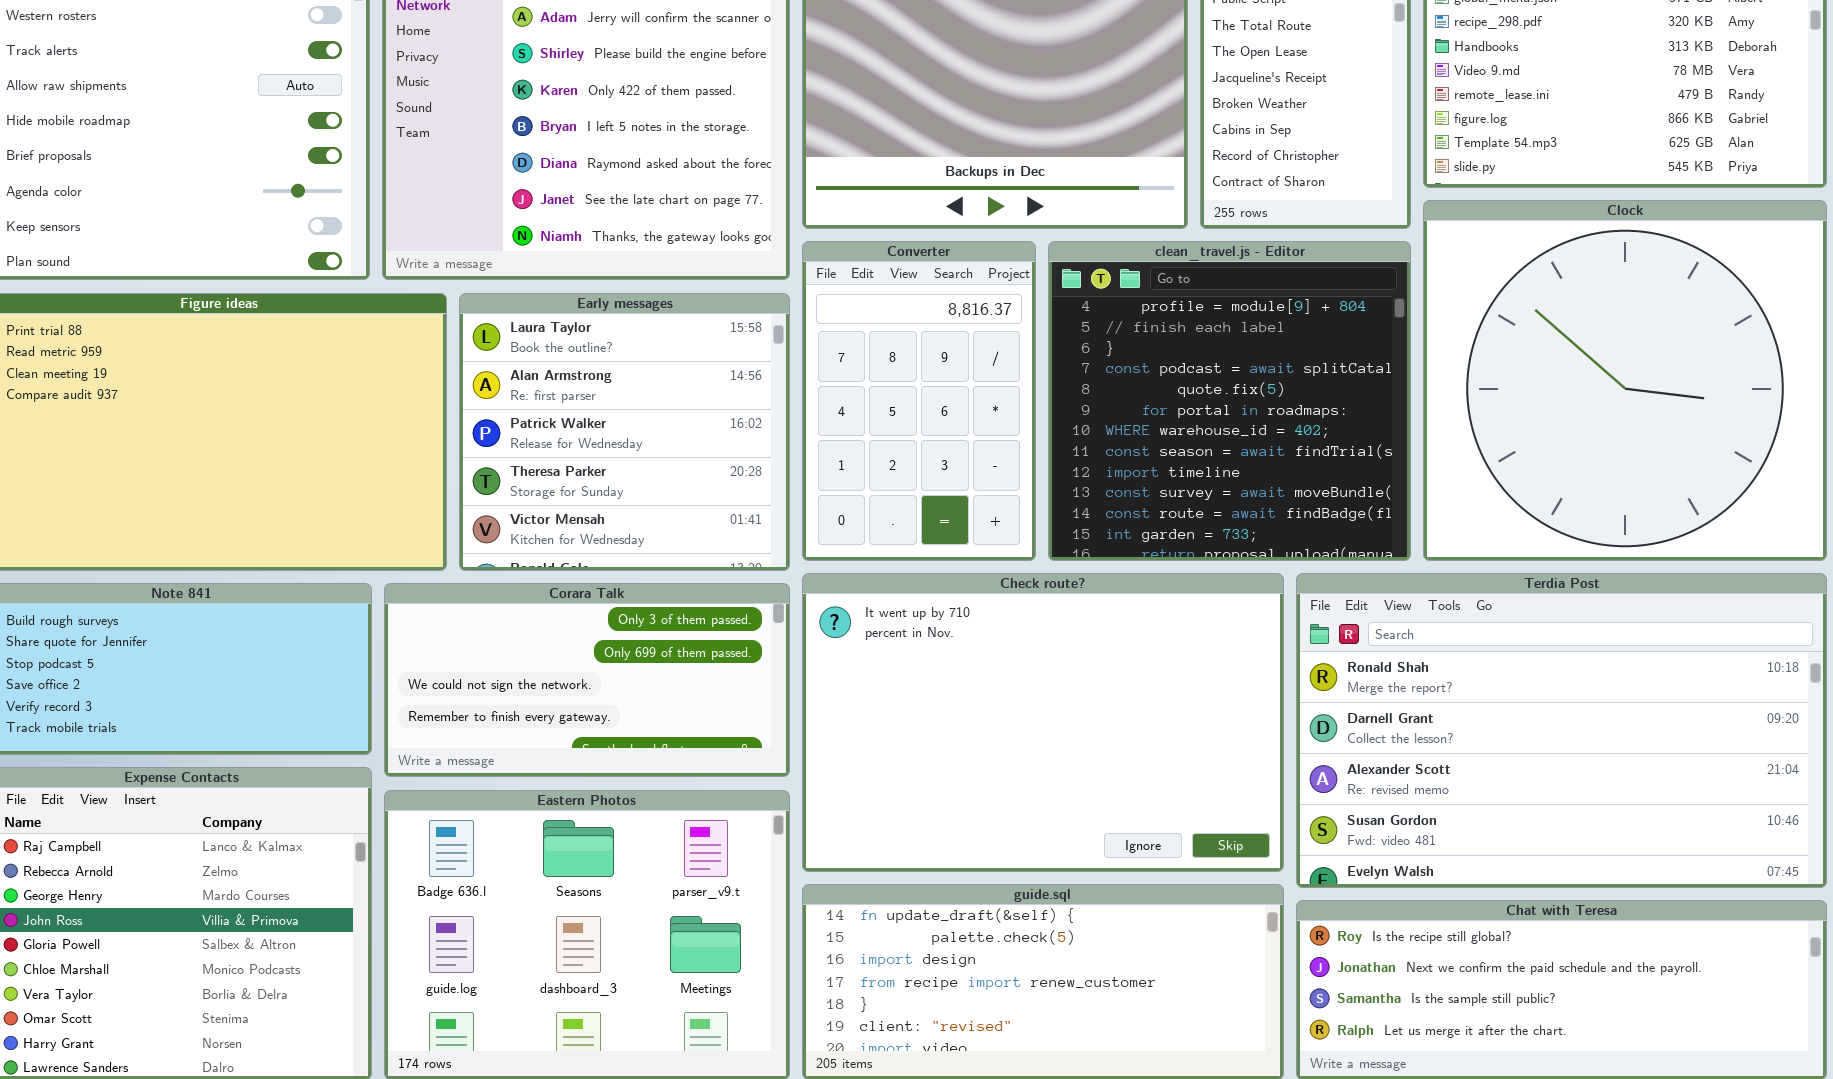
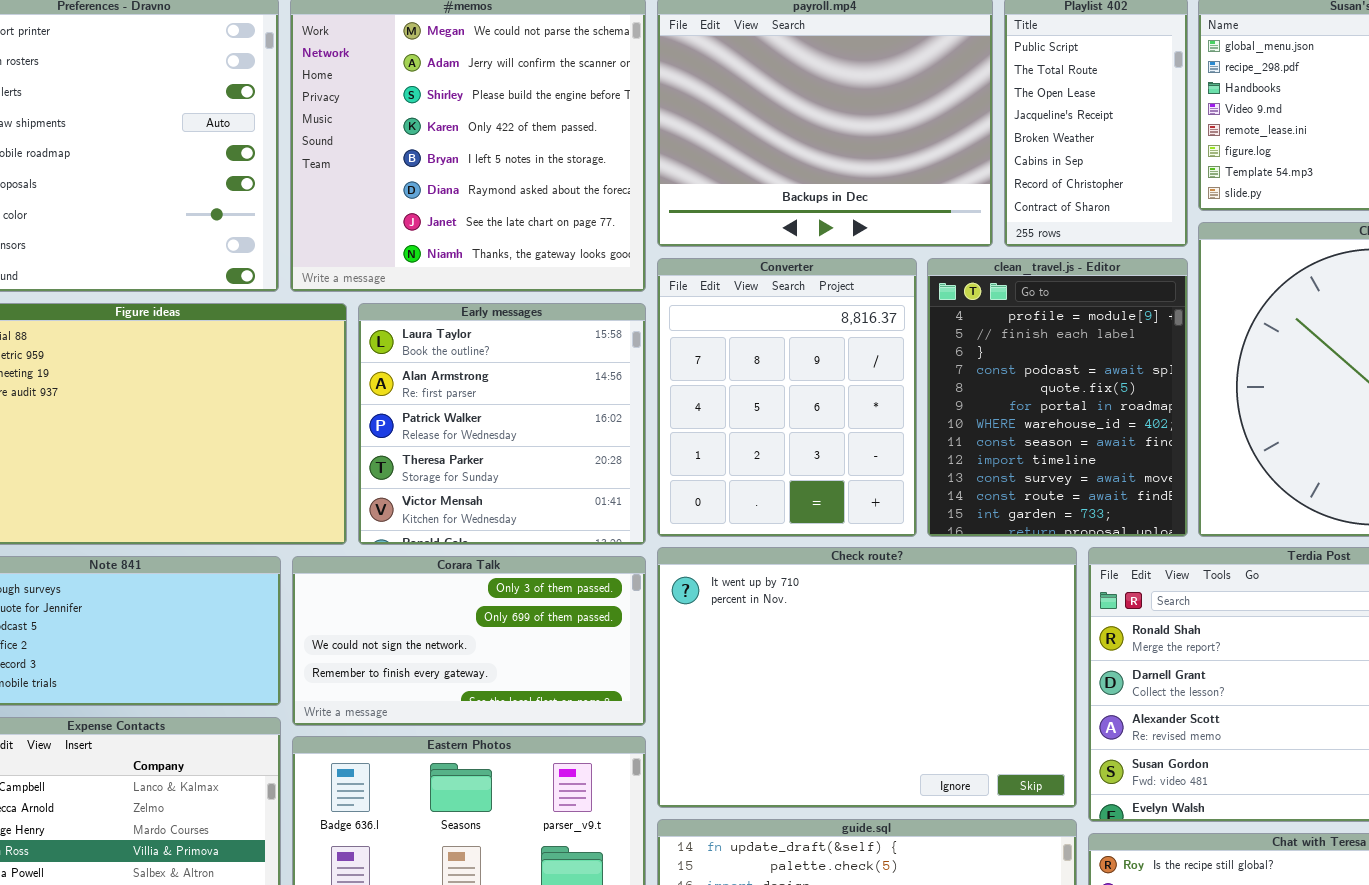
Converter: [802,241,1036,561] -> [657,258,917,537], resized
clean_travel.js - Editor: [1048,241,1411,561] -> [927,258,1188,537], resized

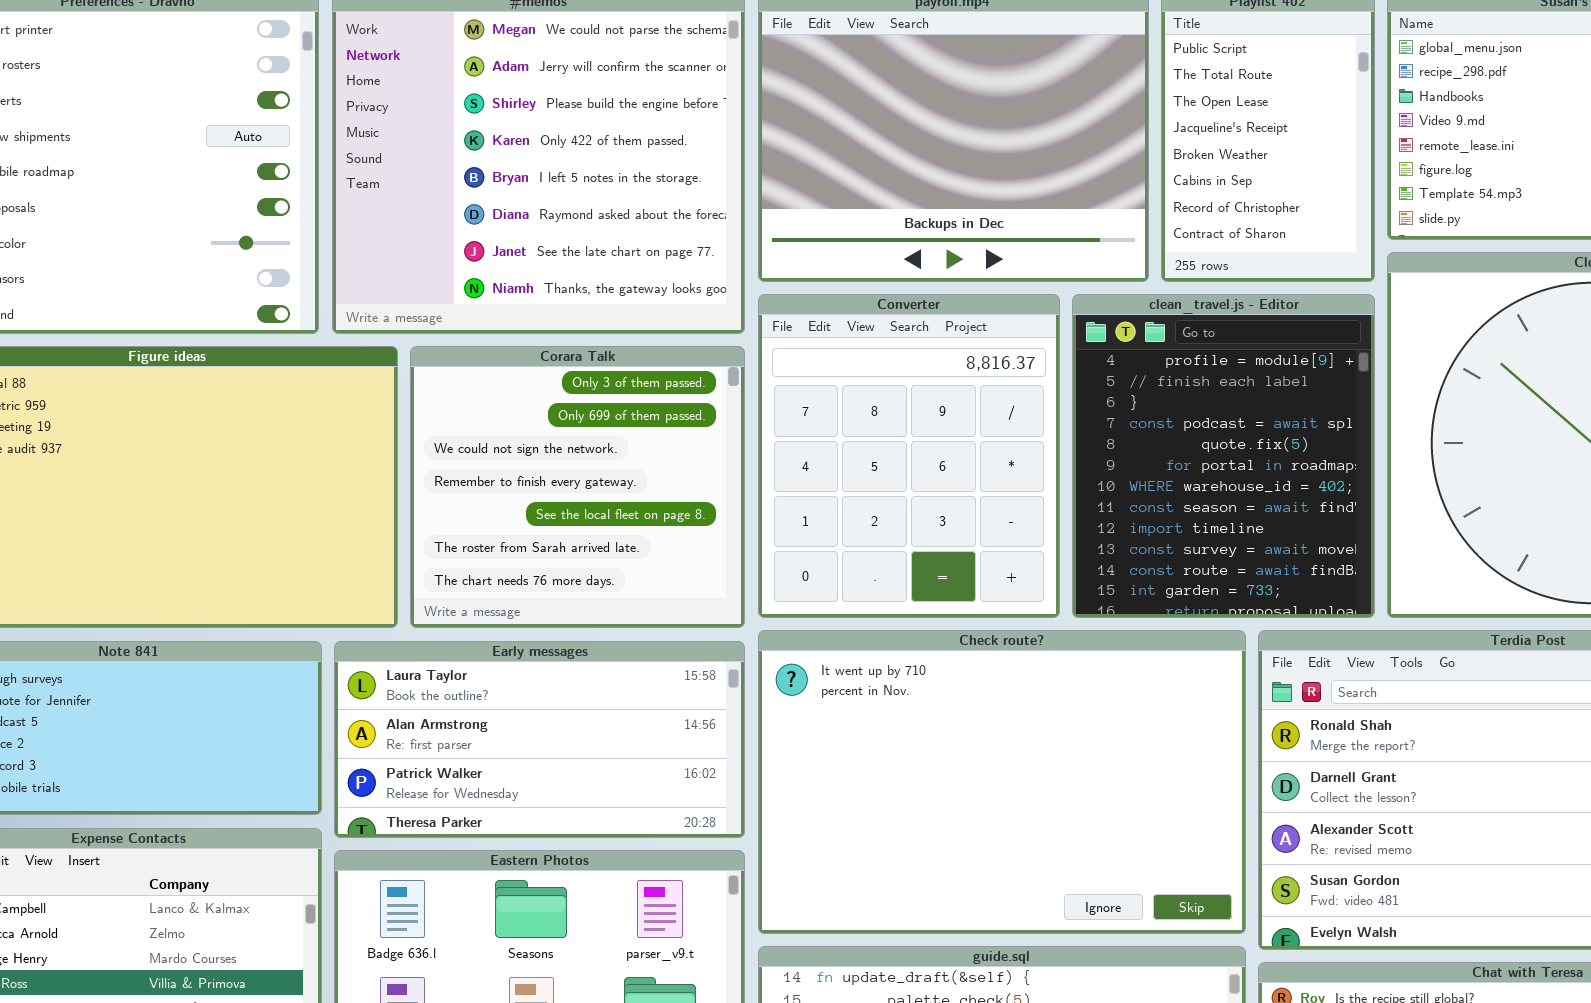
Early messages: [358,303,646,545] -> [334,641,745,838], moved, resized
Corara Talk: [292,556,646,726] -> [410,346,745,628], moved, resized

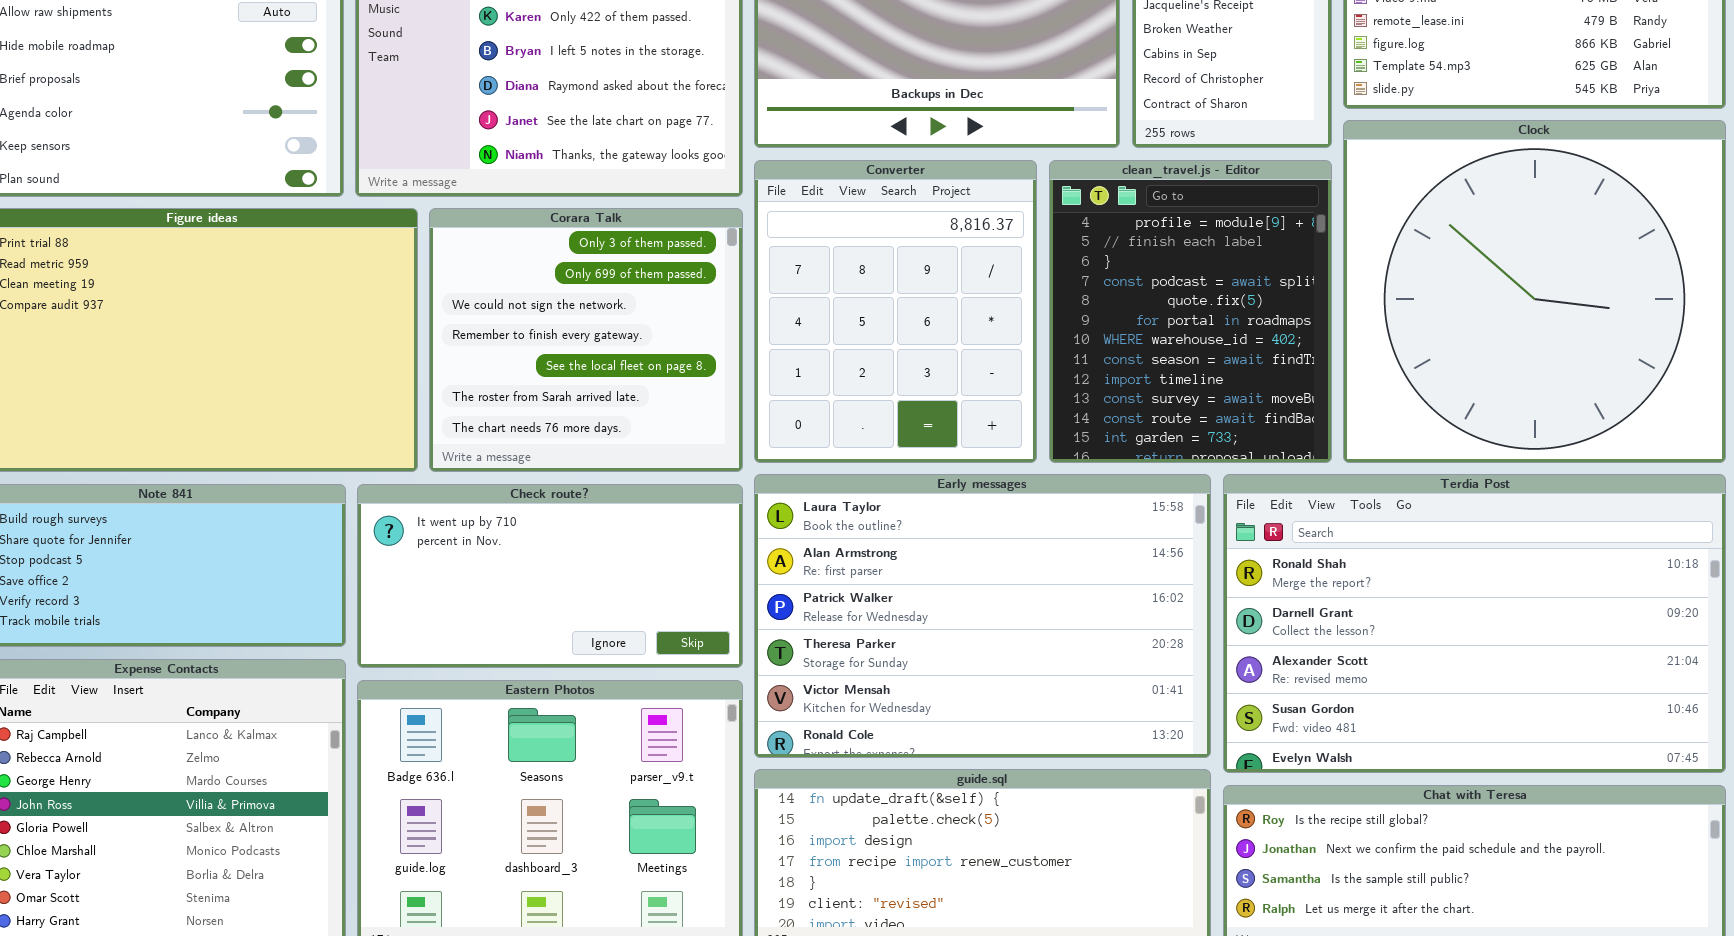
Check route?: [758,630,1246,934] -> [357,484,743,668], moved, resized
Early messages: [334,641,745,838] -> [754,474,1211,758], moved, resized

